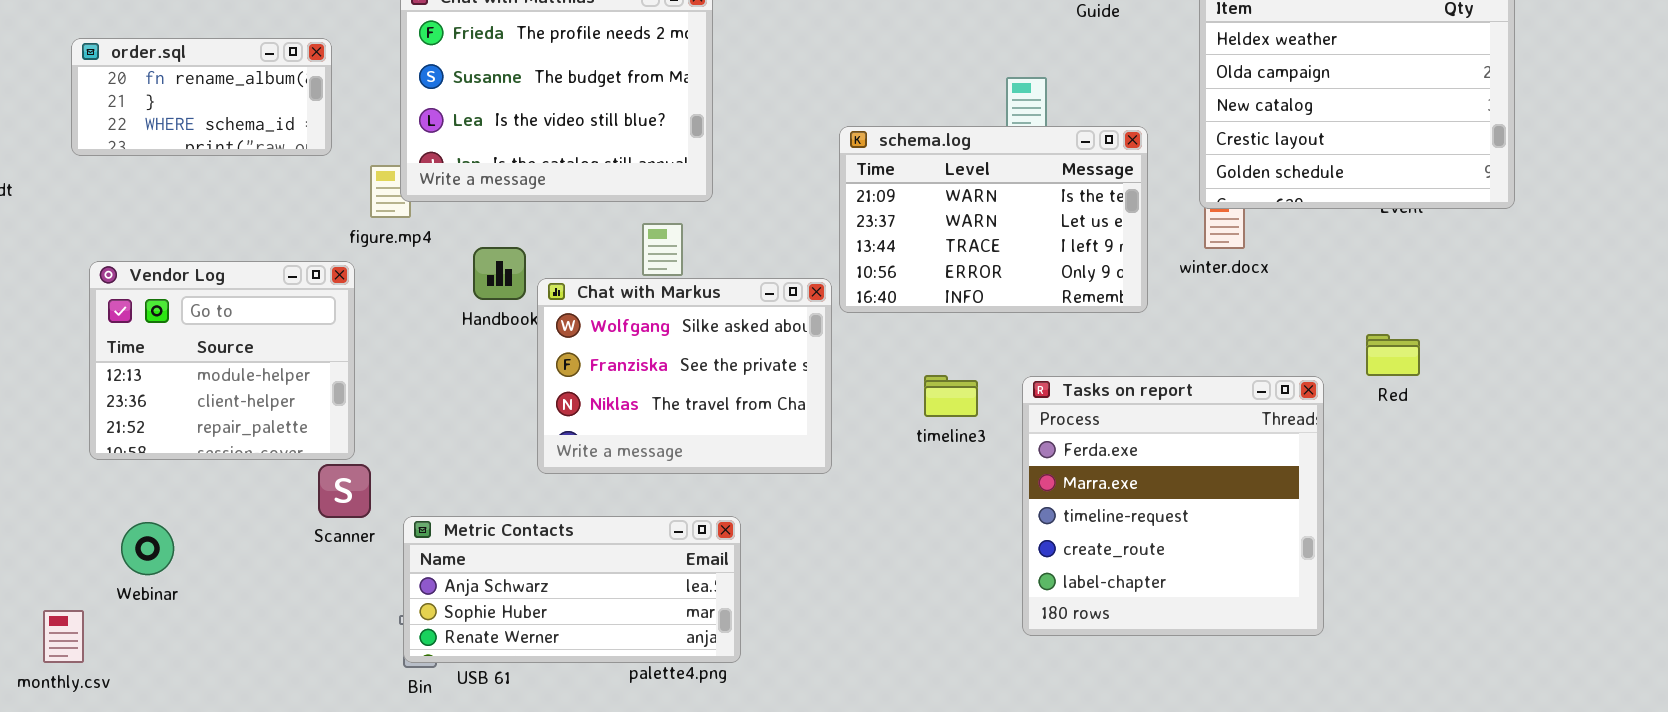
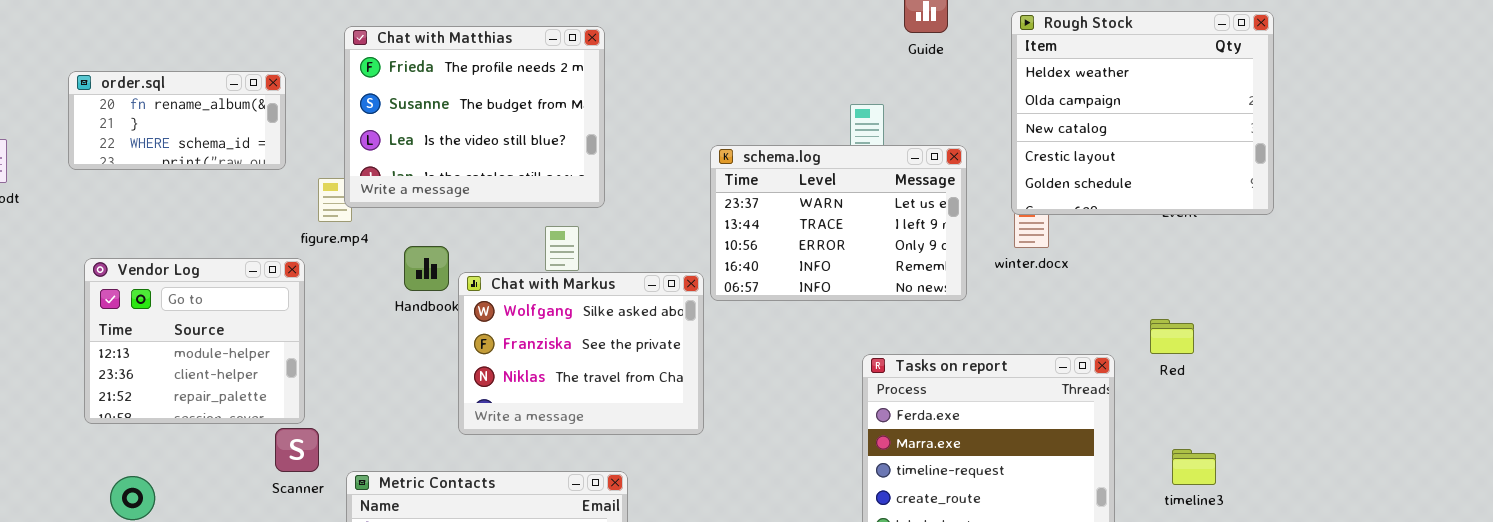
schema.log: [839,126,1148,313] -> [710,145,967,301], scrolled down 1 row
timeline3: [924,375,978,417] -> [1172,449,1216,485], moved

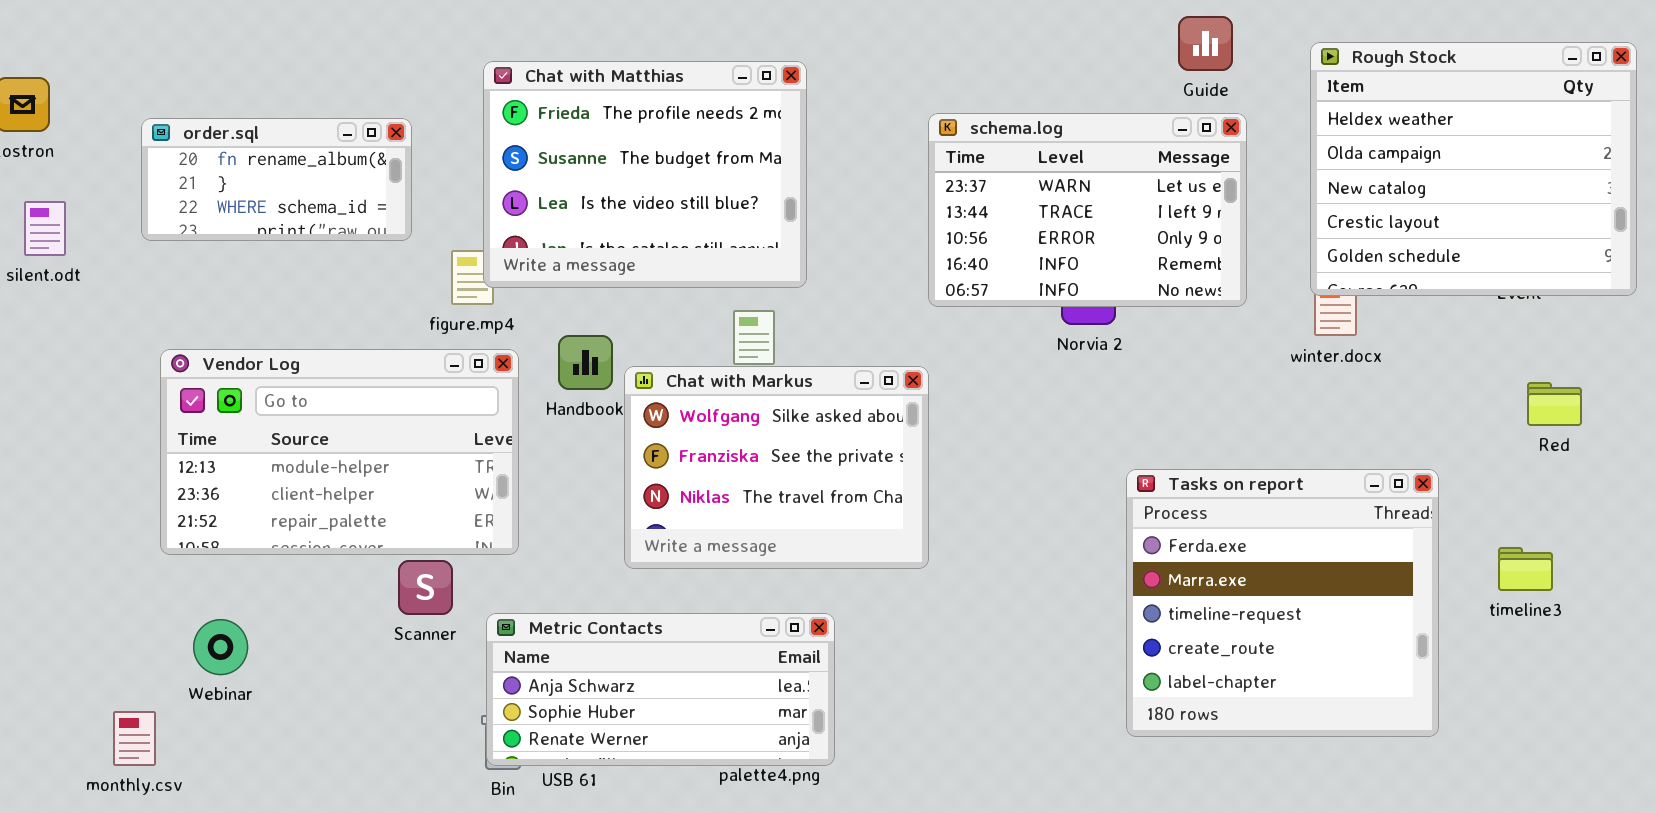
schema.log: [710,145,967,301] -> [928,113,1247,307], moved
Vendor Log: [84,258,305,424] -> [160,349,519,555], resized
Red: [1150,319,1194,354] -> [1527,382,1582,426], moved
timeline3: [1172,449,1216,485] -> [1498,547,1553,591], moved

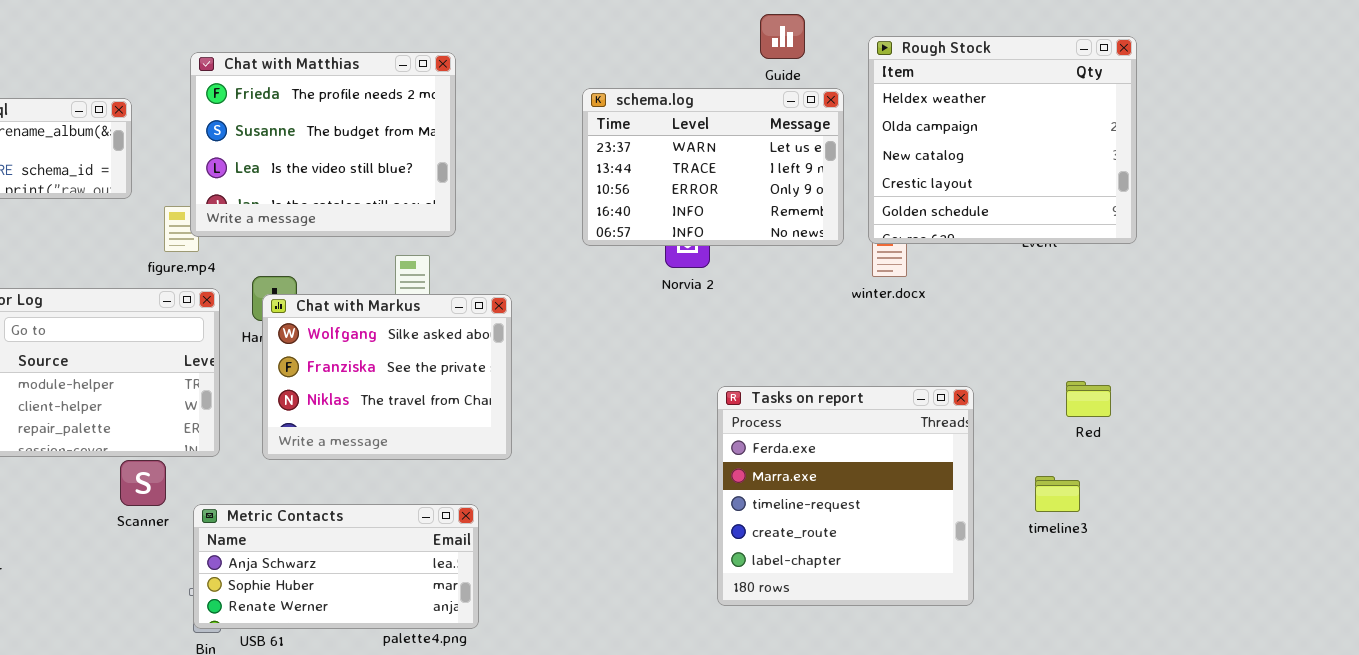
schema.log: [928,113,1247,307] -> [582,88,844,246], moved
Chat with Markus: [624,366,929,569] -> [262,294,512,460], moved
Red: [1527,382,1582,426] -> [1066,381,1111,417], moved
timeline3: [1498,547,1553,591] -> [1035,476,1080,512], moved

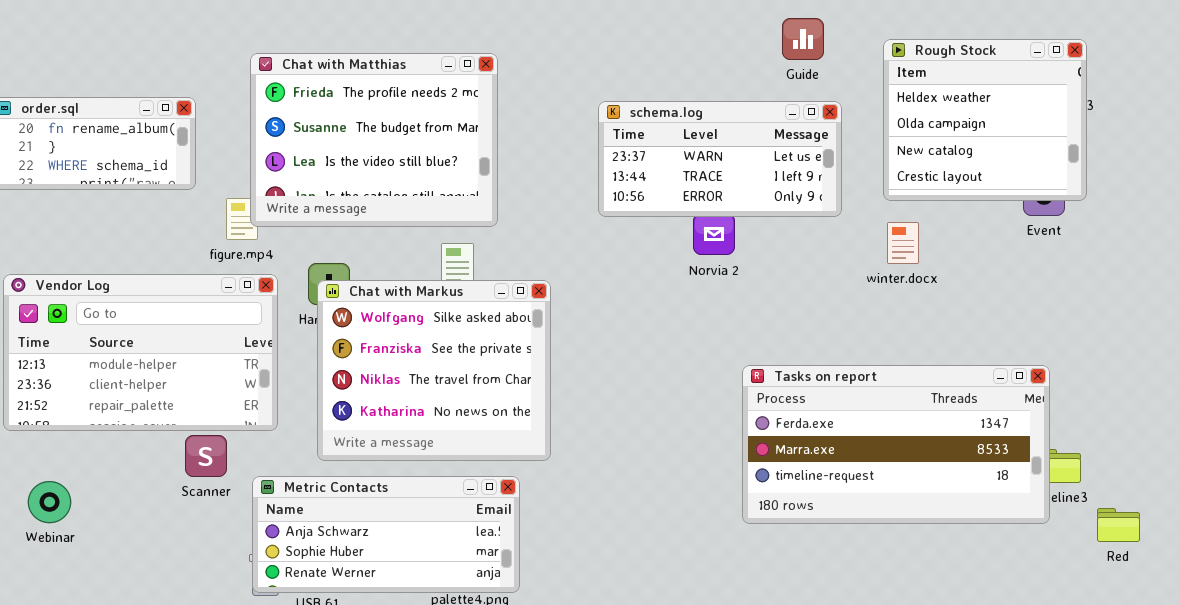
Rough Stock: [868,36,1137,244] -> [883,39,1087,201], resized
schema.log: [582,88,844,246] -> [598,101,842,217], moved, resized
Chat with Markus: [262,294,512,460] -> [317,280,551,461], resized
Red: [1066,381,1111,417] -> [1097,508,1140,542], moved
Tasks on report: [717,386,974,606] -> [742,365,1050,524], resized

